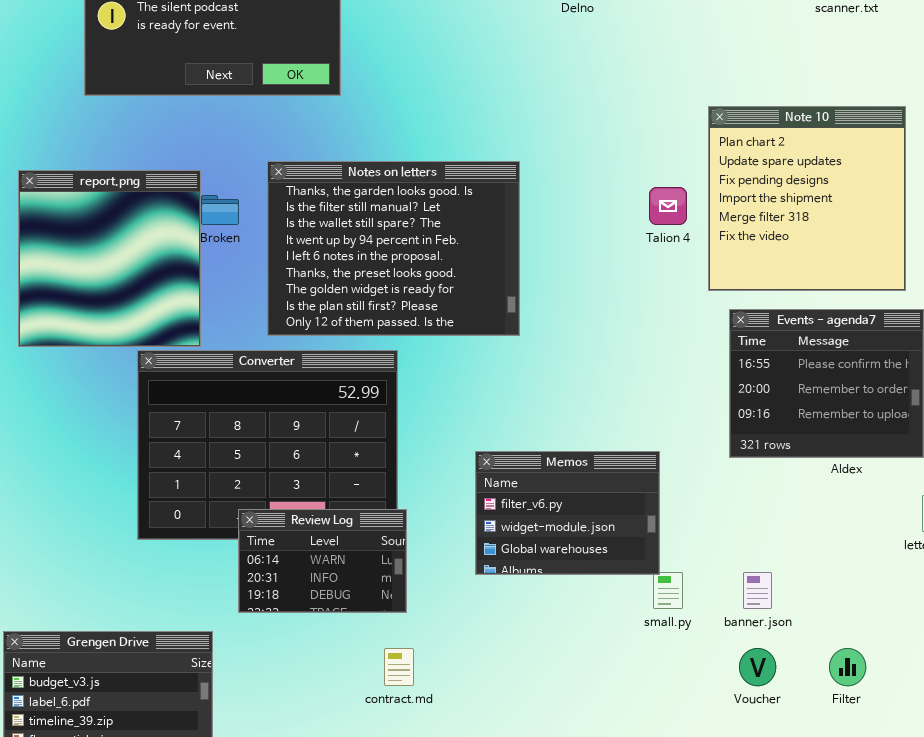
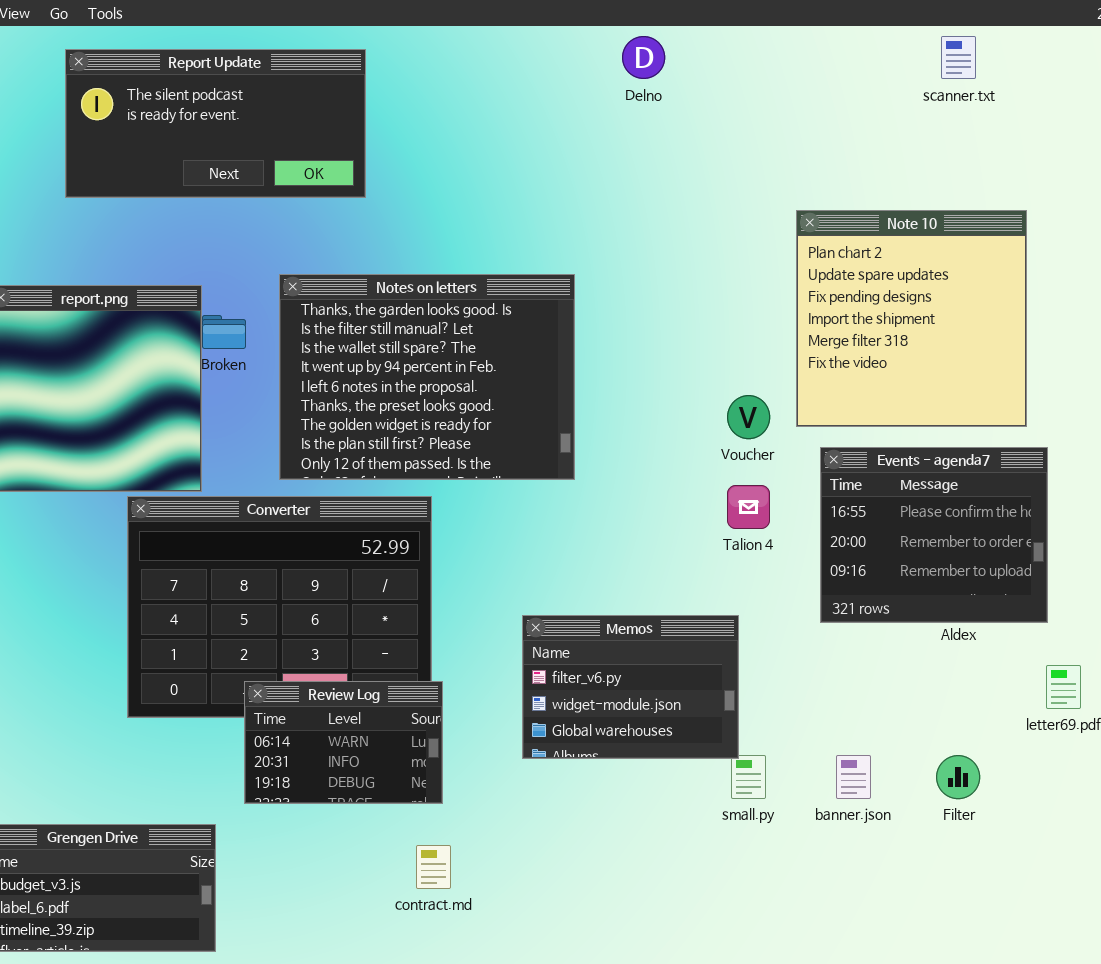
Talion 4: [649,187,687,225] -> [727,485,770,529], moved
Voucher: [739,648,776,686] -> [727,395,770,439], moved
Filter: [829,648,866,686] -> [936,755,980,799], moved

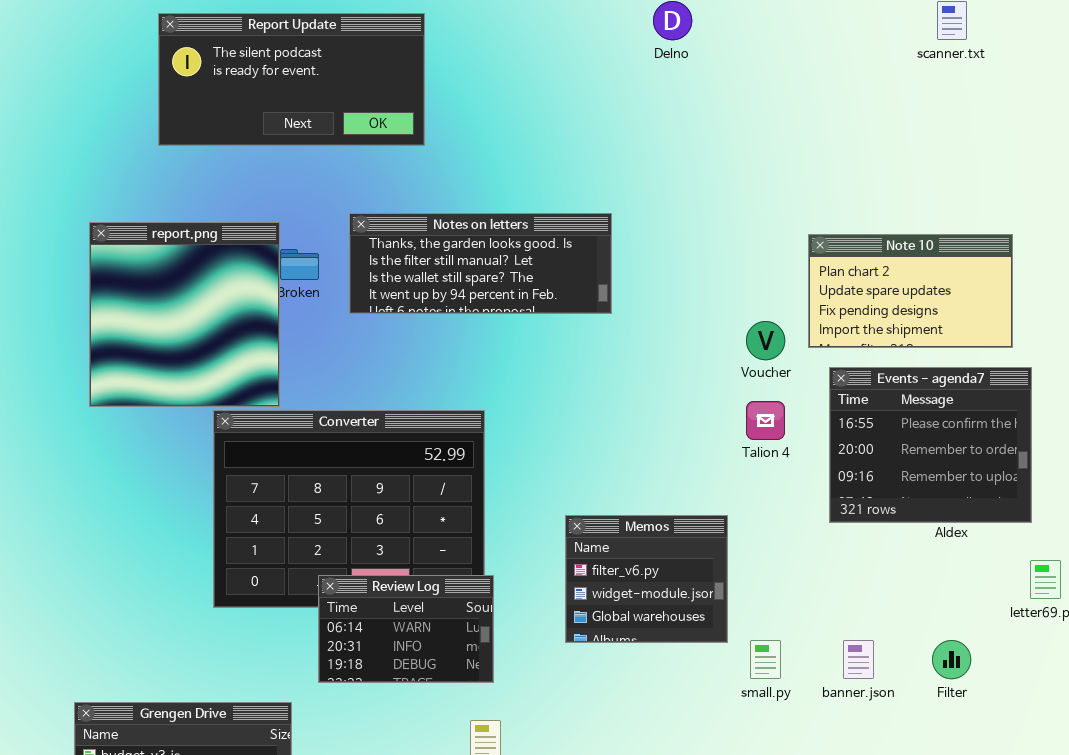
Note 10: [796,210,1027,427] -> [808,234,1013,348], resized
Notes on letters: [279,274,575,480] -> [349,213,612,314], resized
Memos: [522,615,739,759] -> [565,515,728,643], resized

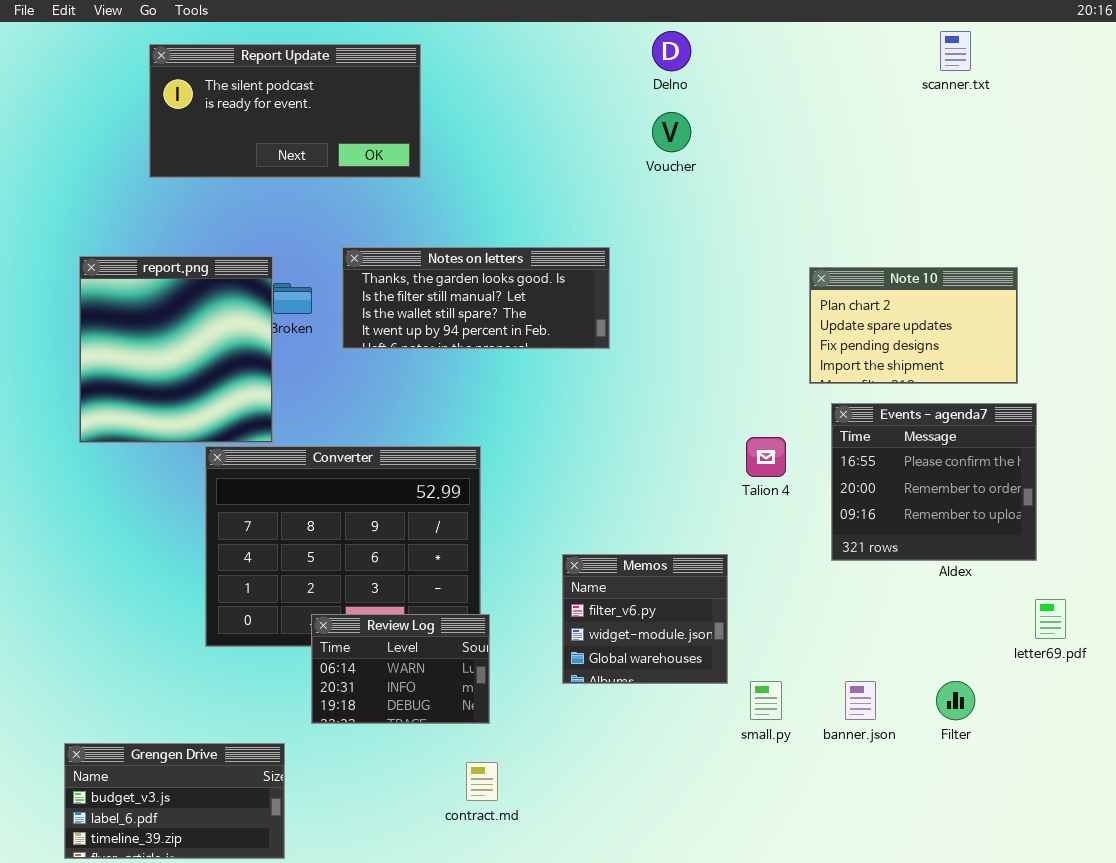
Voucher: [746,321,785,360] -> [652,112,691,152], moved

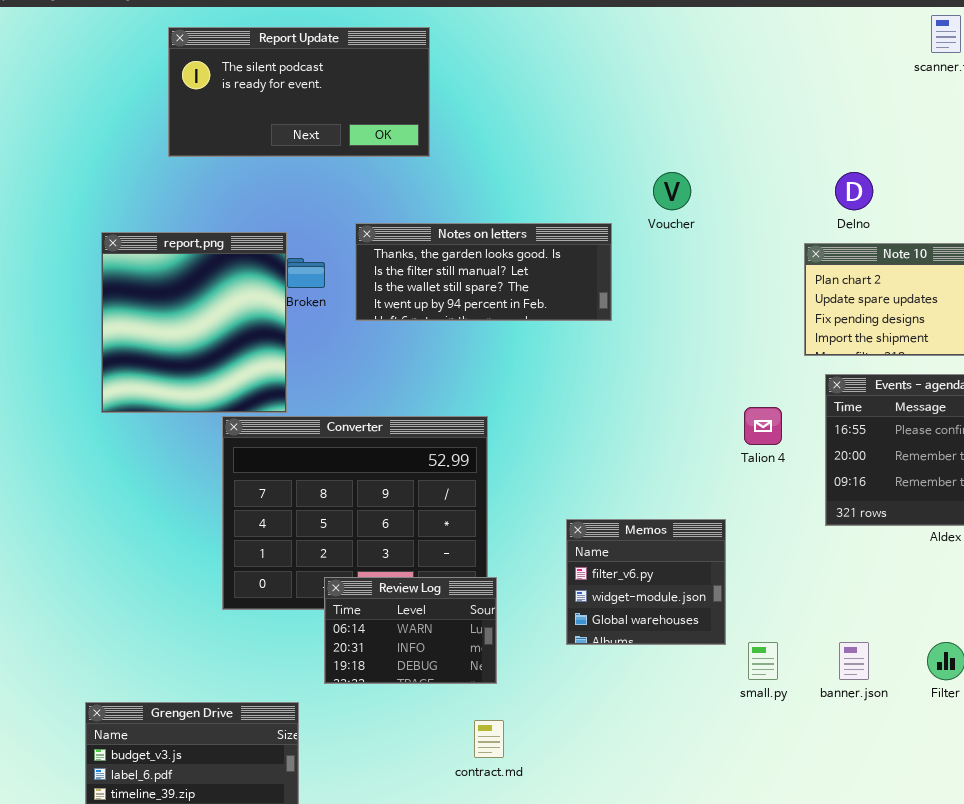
Delno: [652,31,691,71] -> [835,172,873,210], moved
Voucher: [652,112,691,152] -> [653,172,691,210], moved

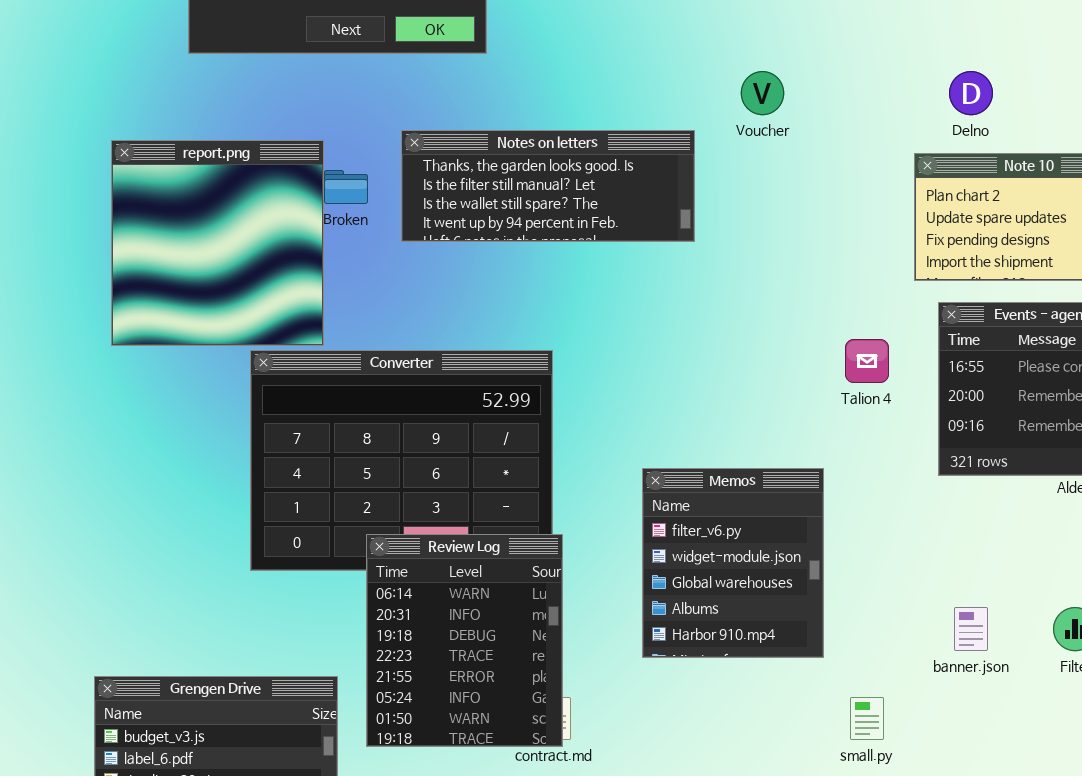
Memos: [566,519,726,645] -> [642,468,824,658], resized
Review Log: [324,577,497,684] -> [366,534,563,747], resized
small.py: [748,642,778,680] -> [850,697,884,740], moved

